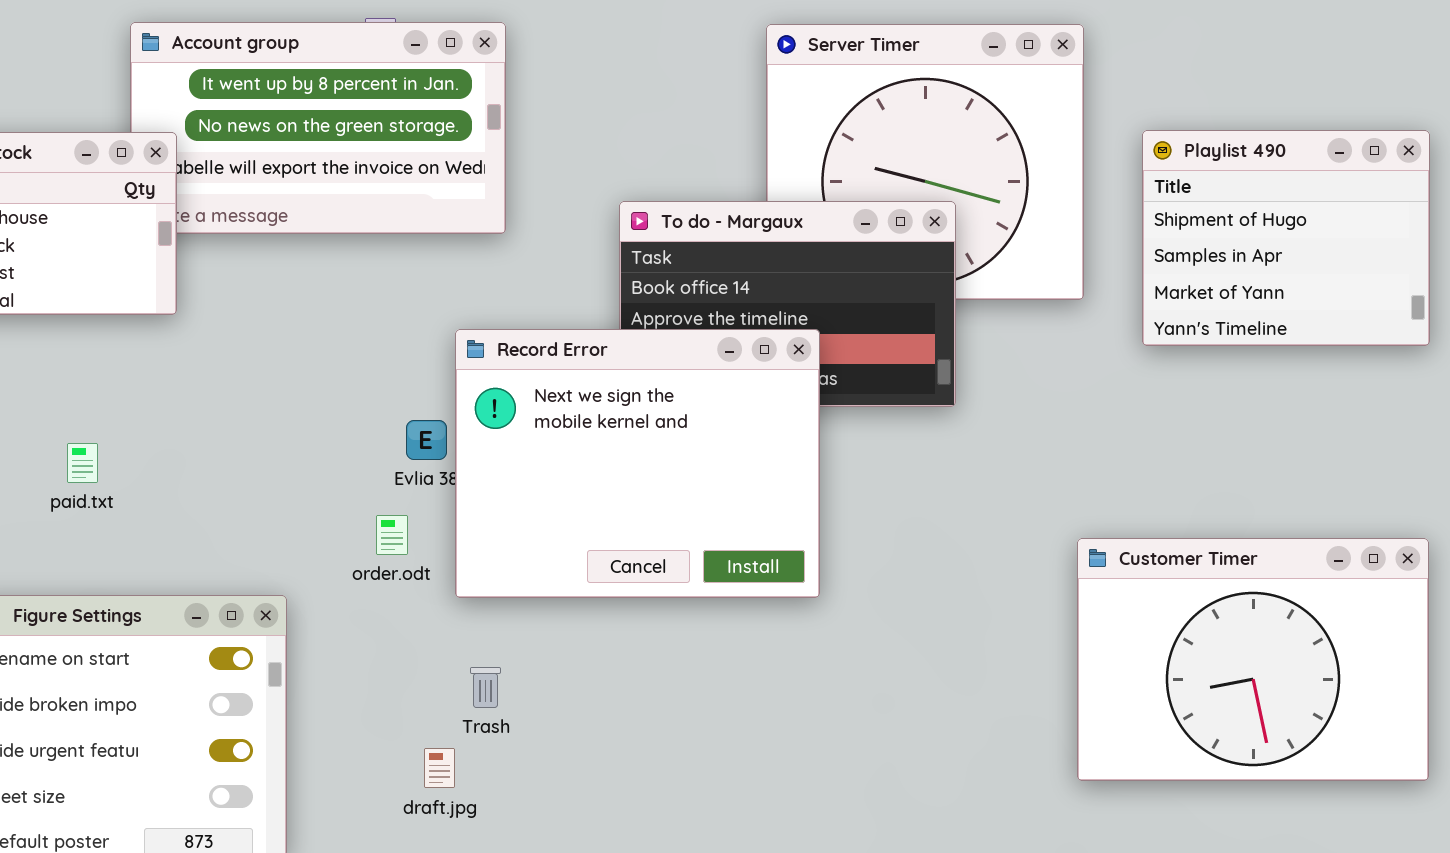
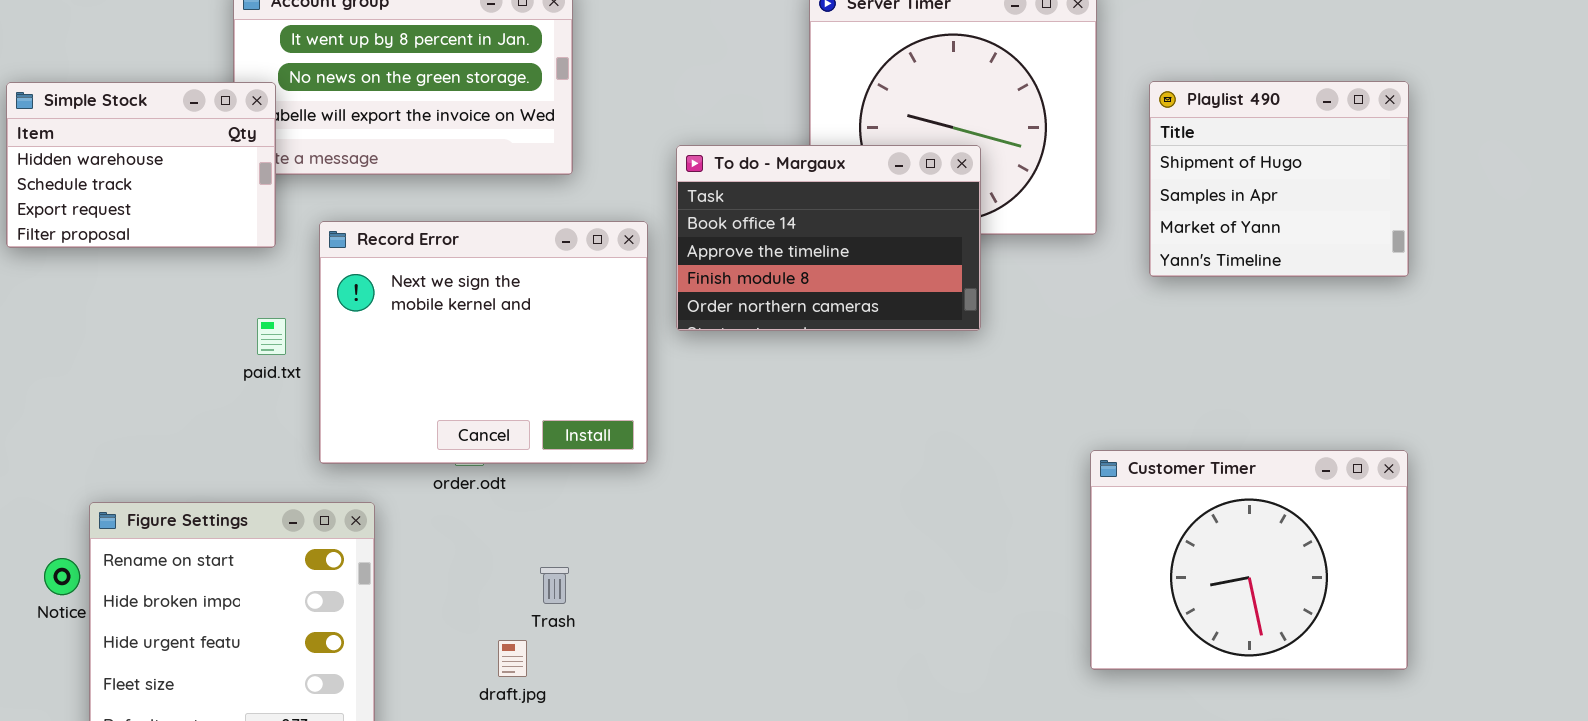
Record Error: [455,329,820,598] -> [319,221,648,464], moved
paid.txt: [67,443,98,483] -> [257,318,286,355], moved

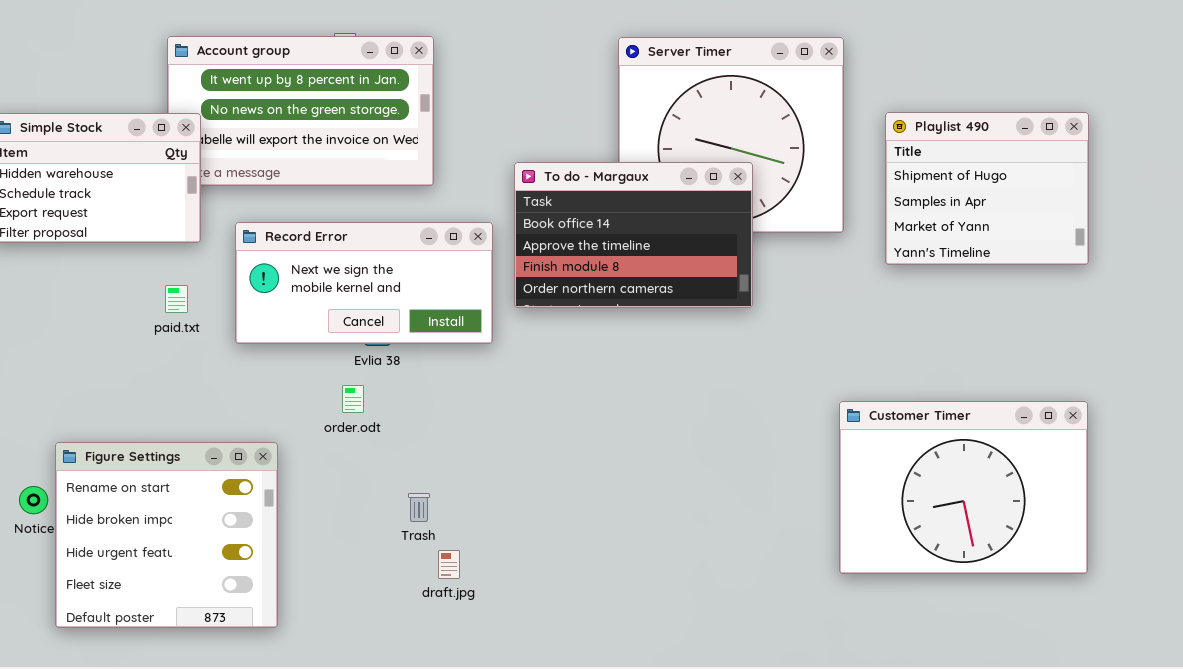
Record Error: [319,221,648,464] -> [235,222,493,344], resized
paid.txt: [257,318,286,355] -> [165,285,188,313], moved
draft.jpg: [498,640,527,677] -> [438,550,460,579], moved

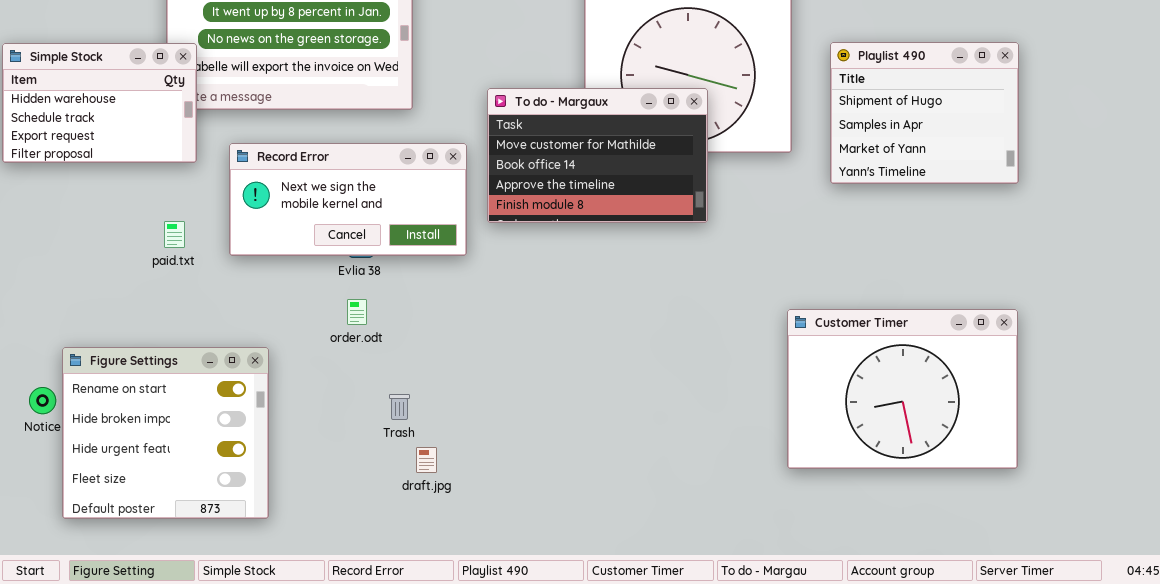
To do - Margaux: [514,162,753,308] -> [487,88,708,223], scrolled up 1 row
paid.txt: [165,285,188,313] -> [164,221,185,248], moved
order.odt: [342,385,364,413] -> [347,299,367,325], moved

